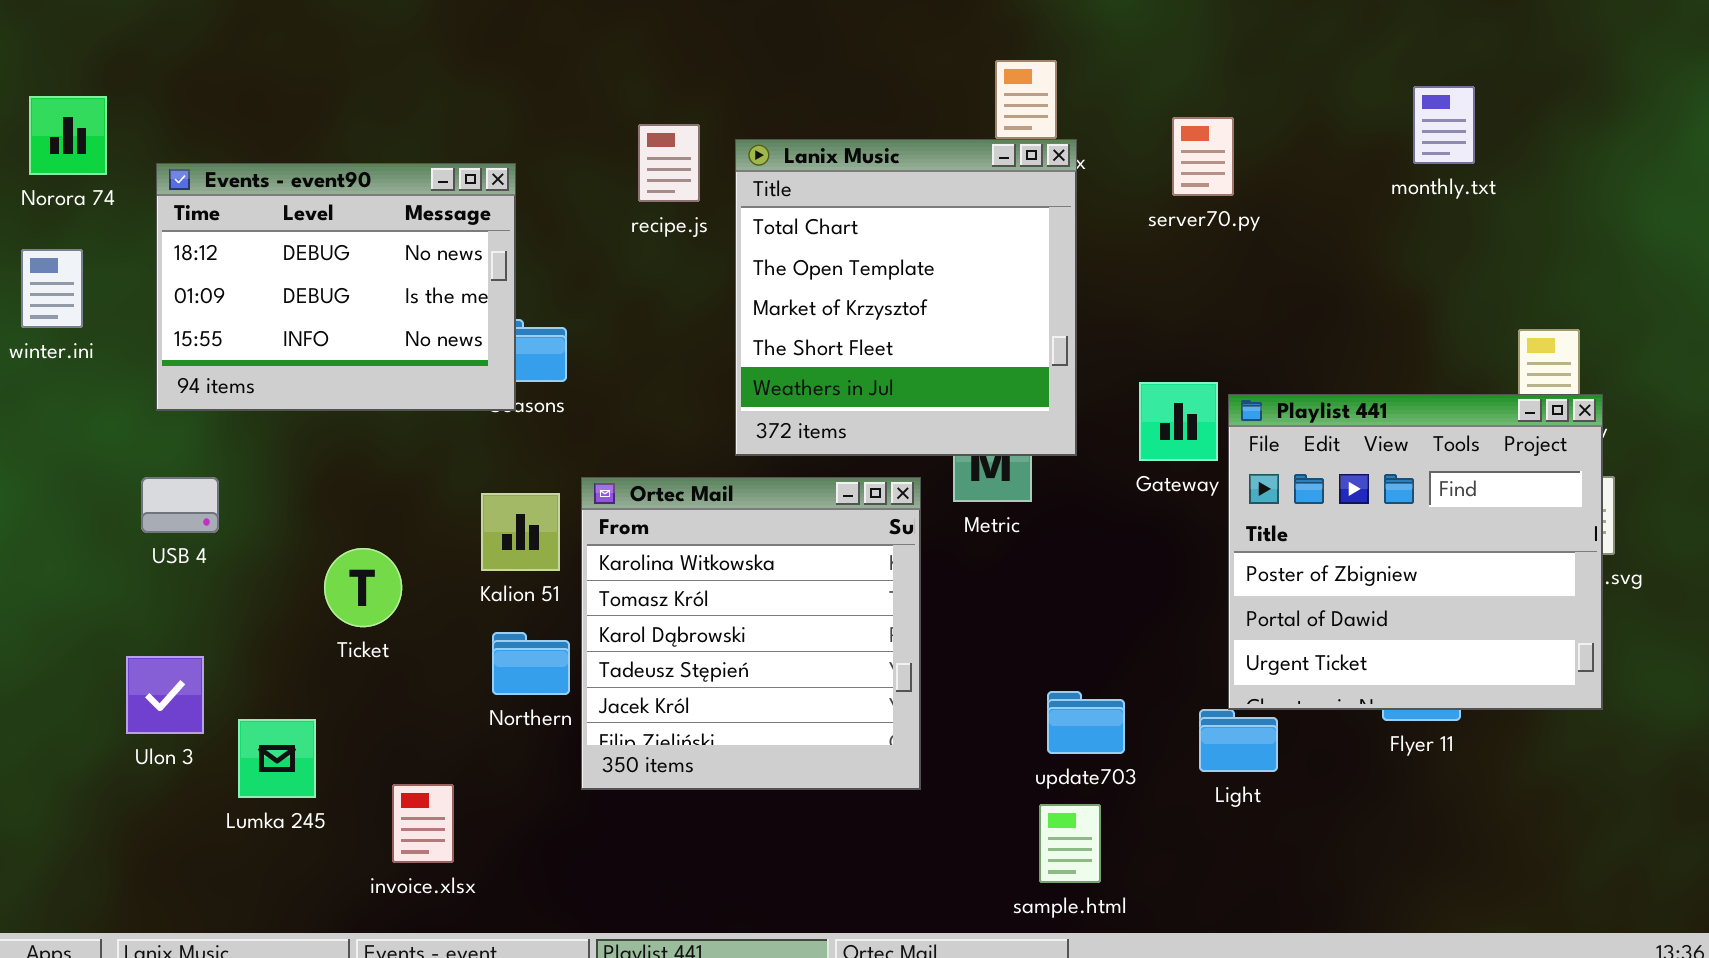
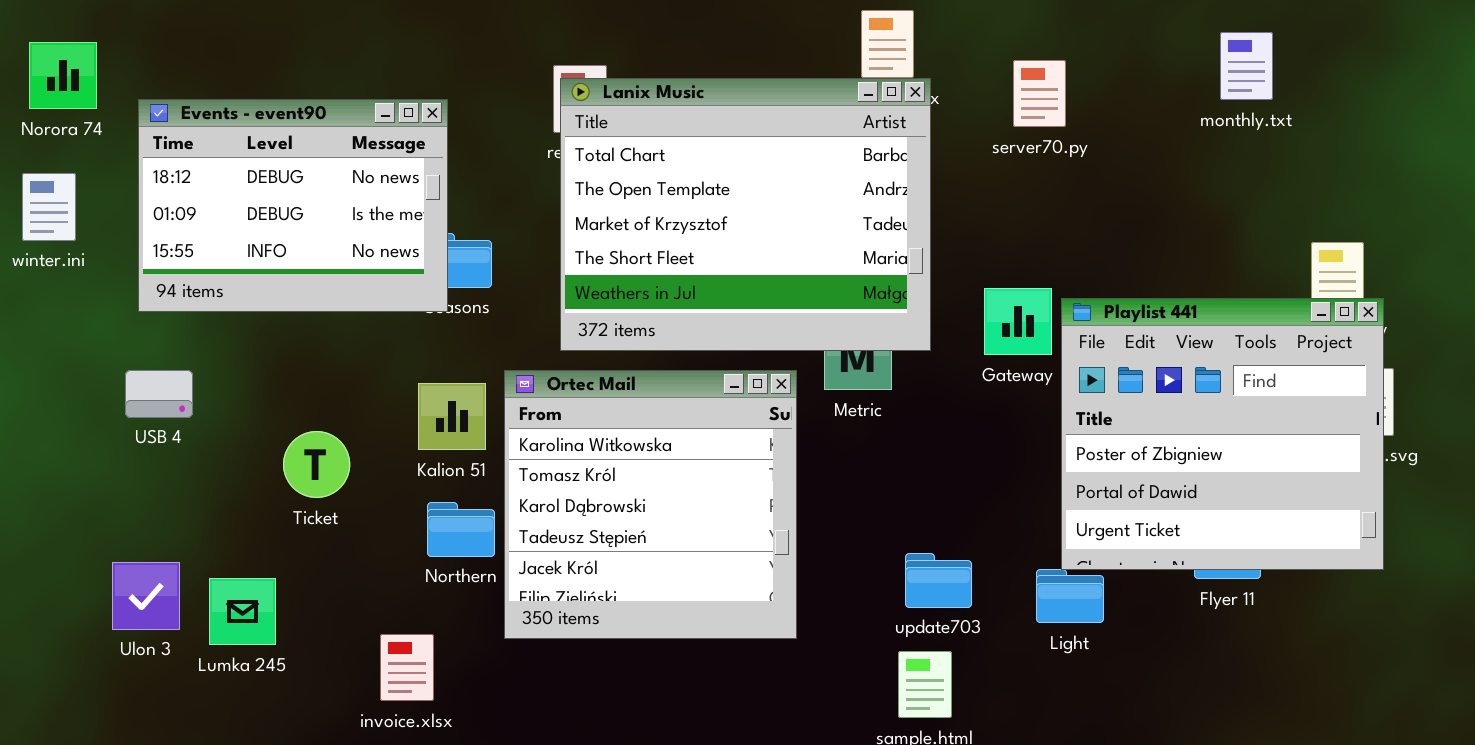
Lanix Music: [735,139,1077,456] -> [560,78,931,351], resized
Ulon 3: [126,656,204,734] -> [112,562,180,630], moved
invoice.xlsx: [392,784,454,863] -> [380,634,434,701], moved

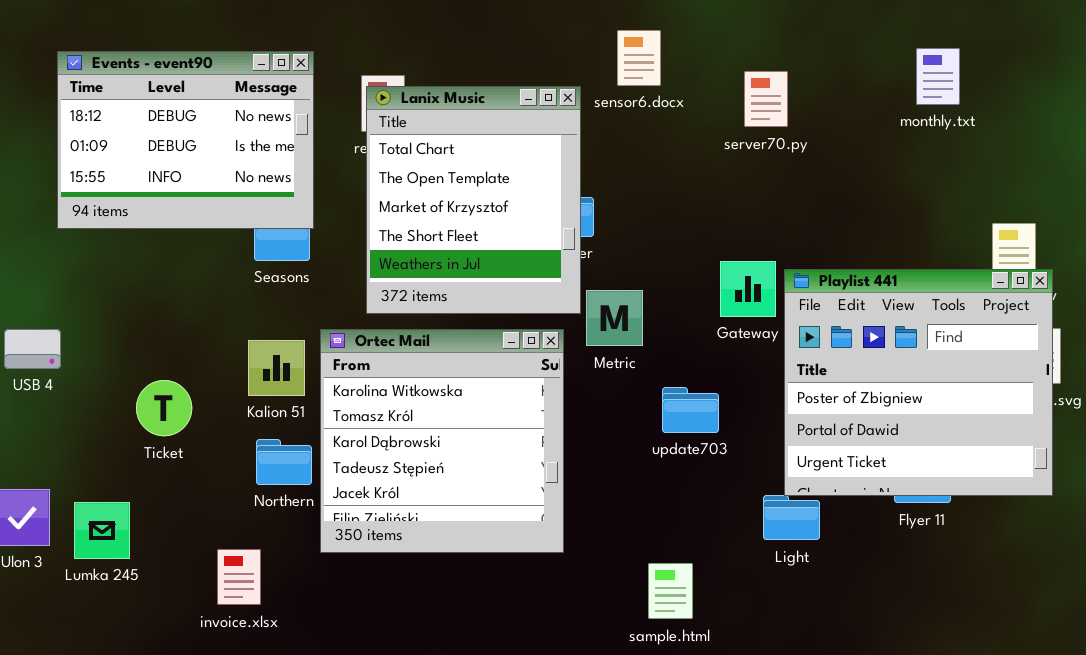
Lanix Music: [560,78,931,351] -> [366,86,581,314], resized
Events - event90: [138,99,448,312] -> [57,51,314,229], moved
update703: [905,553,972,608] -> [662,387,719,433], moved

